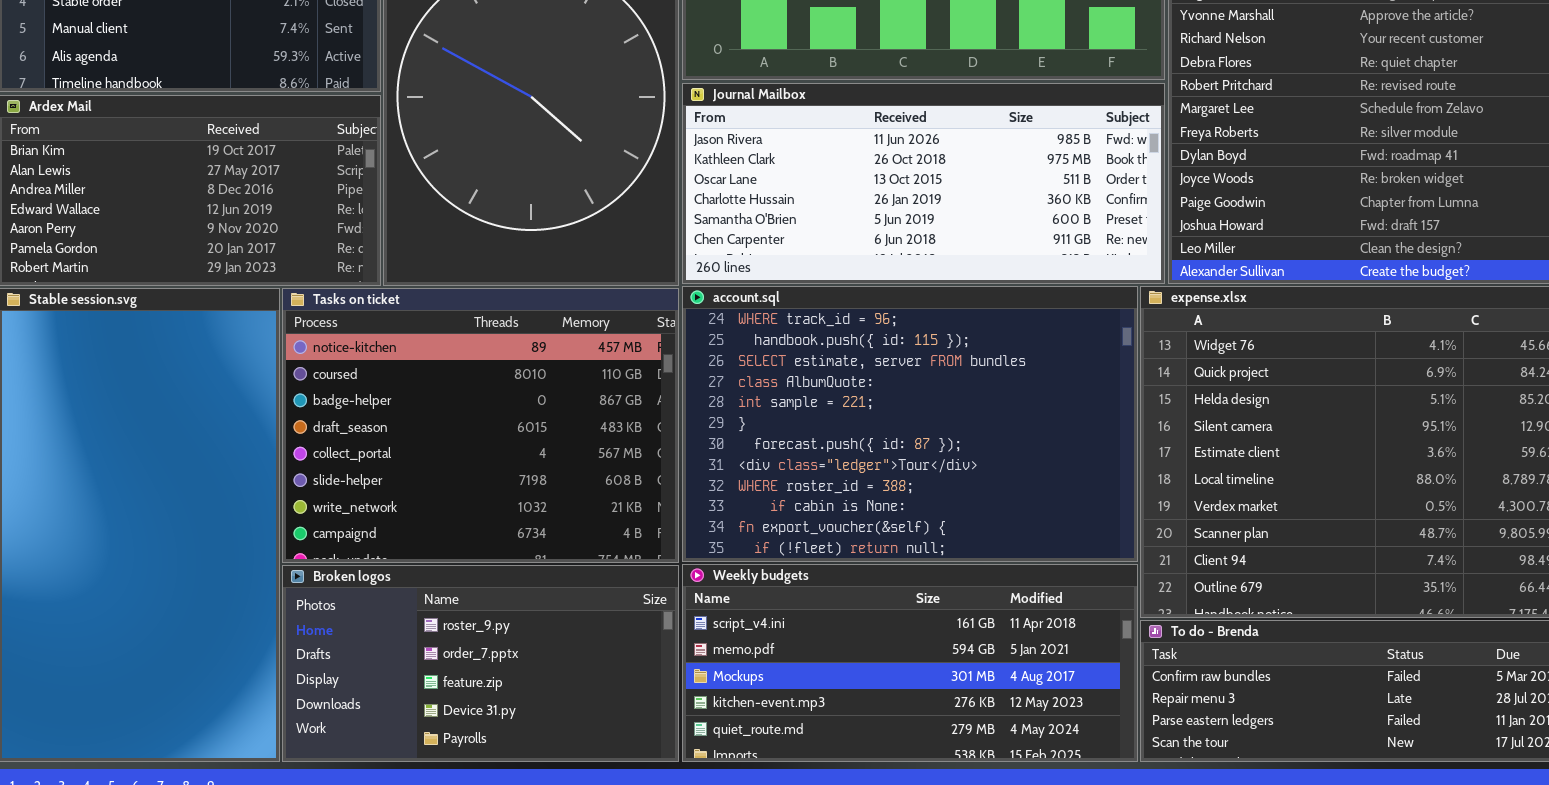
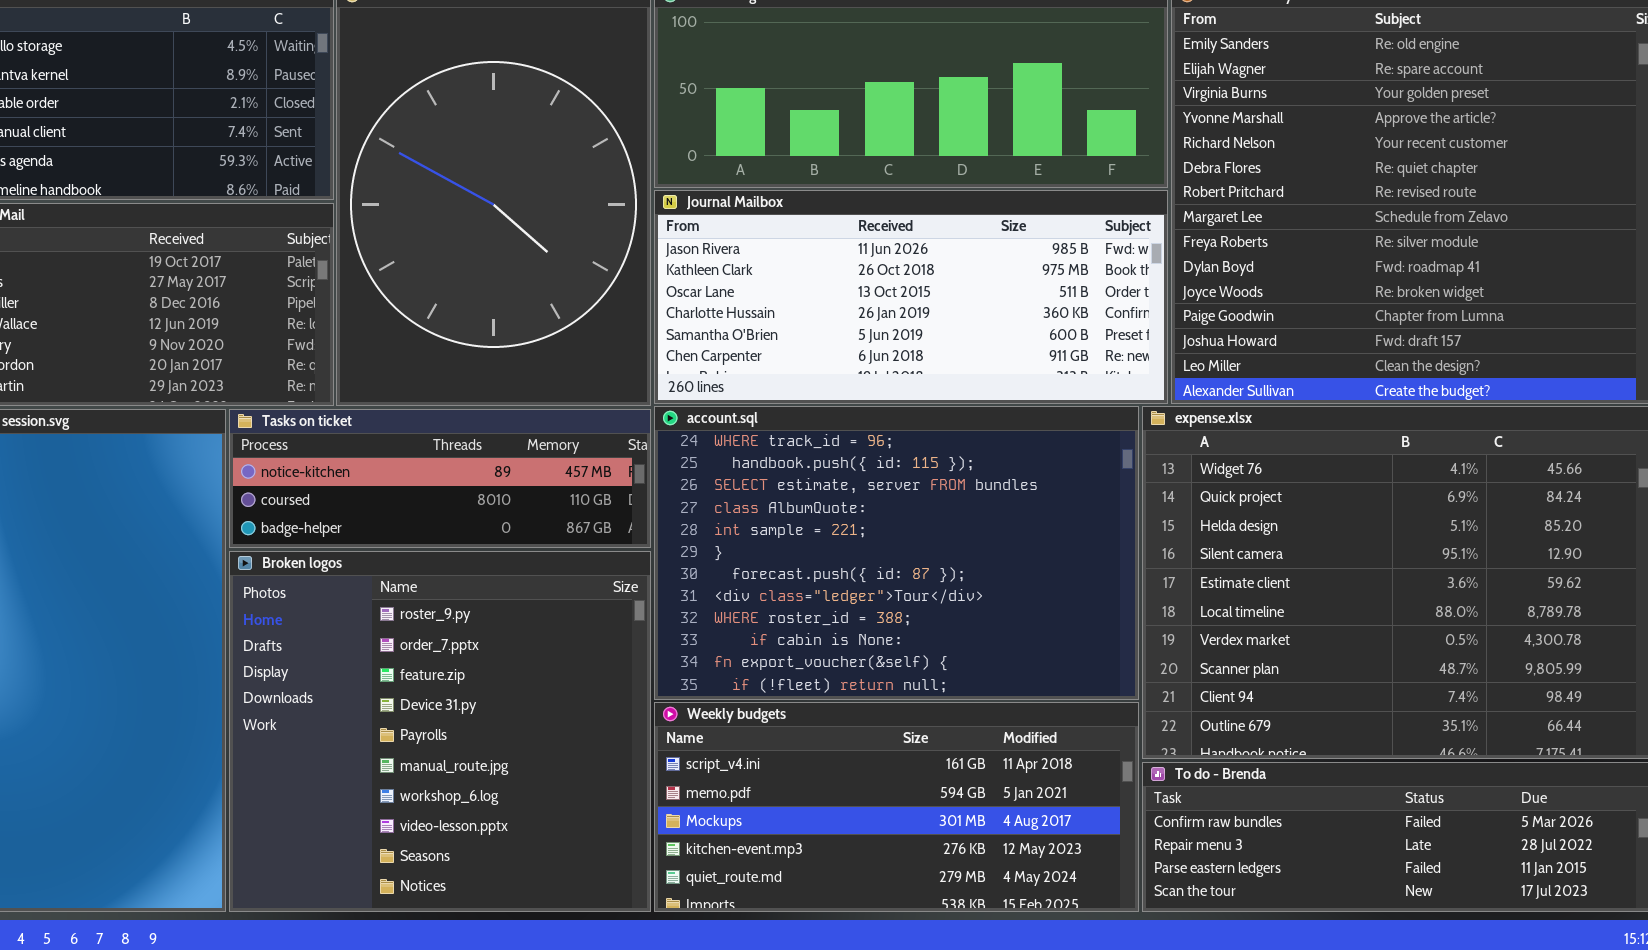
Tasks on ticket: [282,288,679,563] -> [229,409,651,548], resized
Broken logos: [282,565,679,762] -> [229,551,651,912], resized

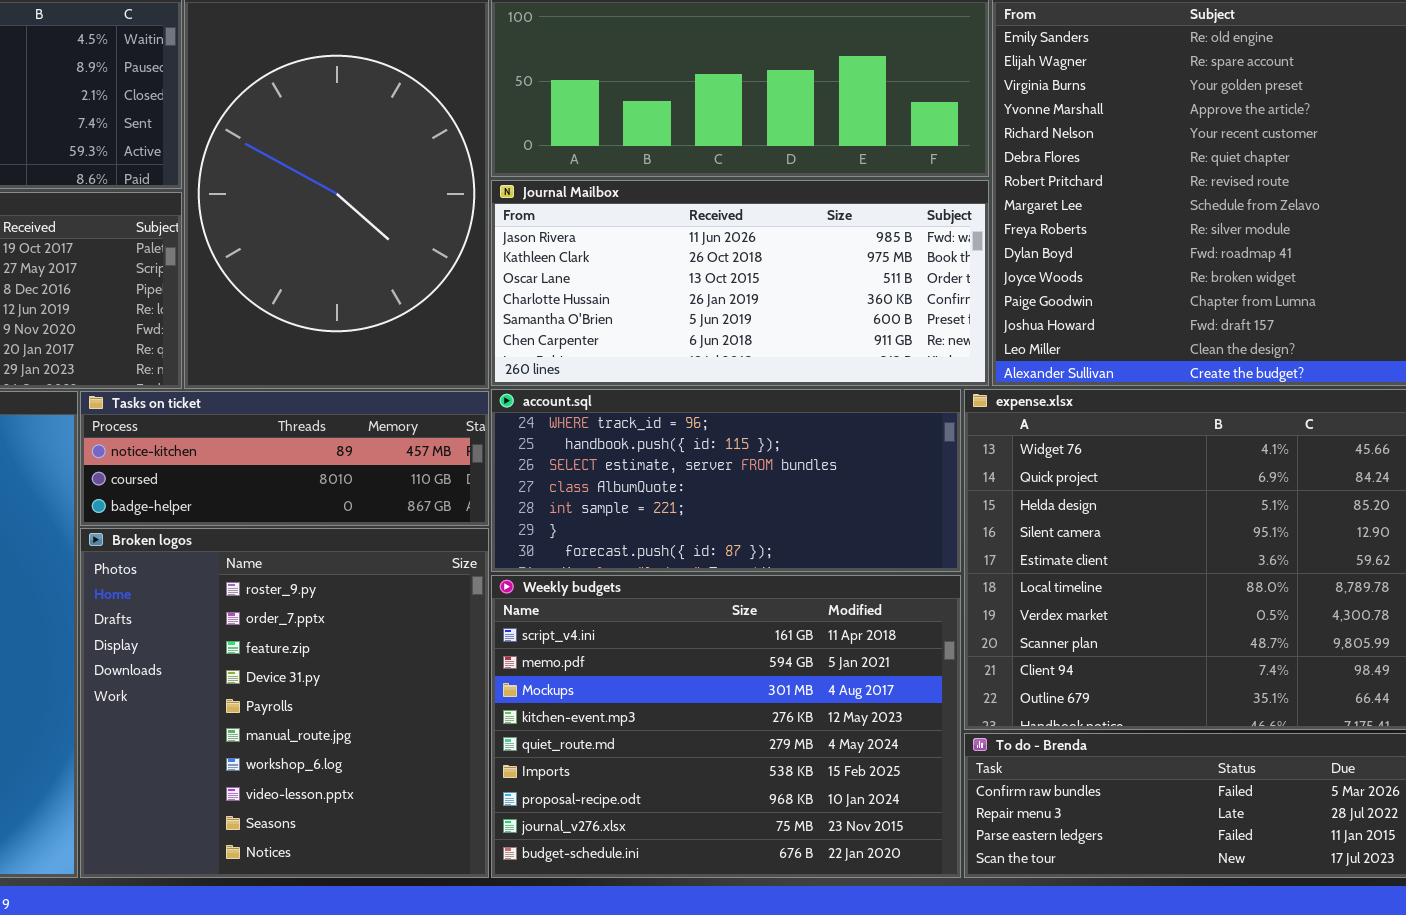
account.sql: [654,406,1139,700] -> [491,389,961,572], resized
Weekly budgets: [654,702,1139,912] -> [491,575,961,878], resized

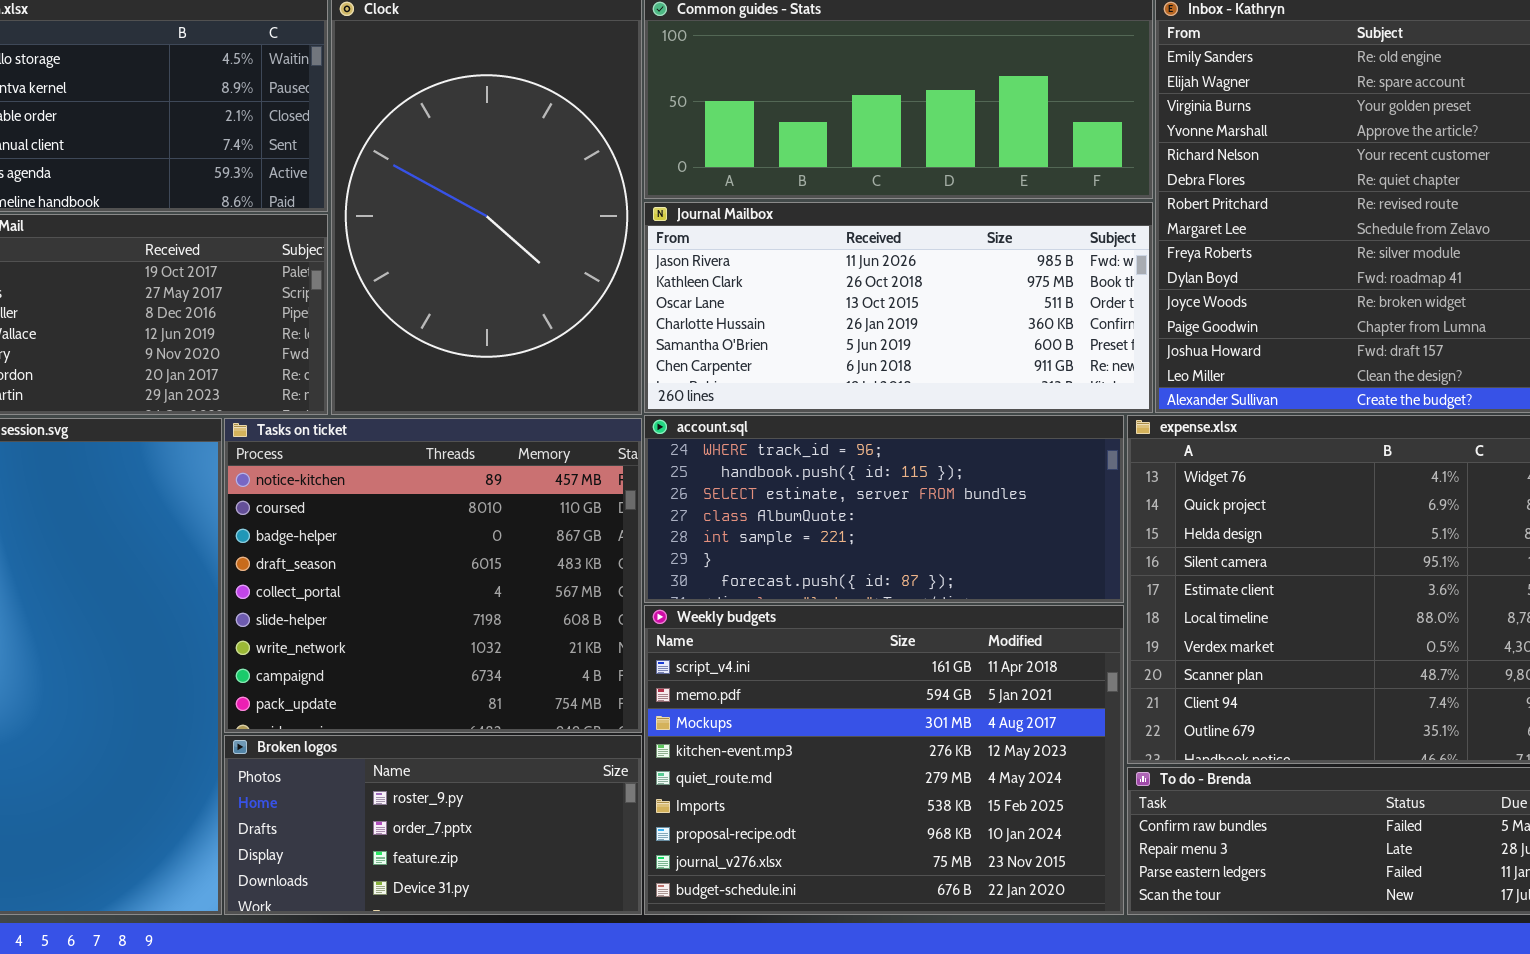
Tasks on ticket: [80,391,489,526] -> [224,418,642,733], resized
Broken logos: [80,528,489,878] -> [224,735,642,915], resized

